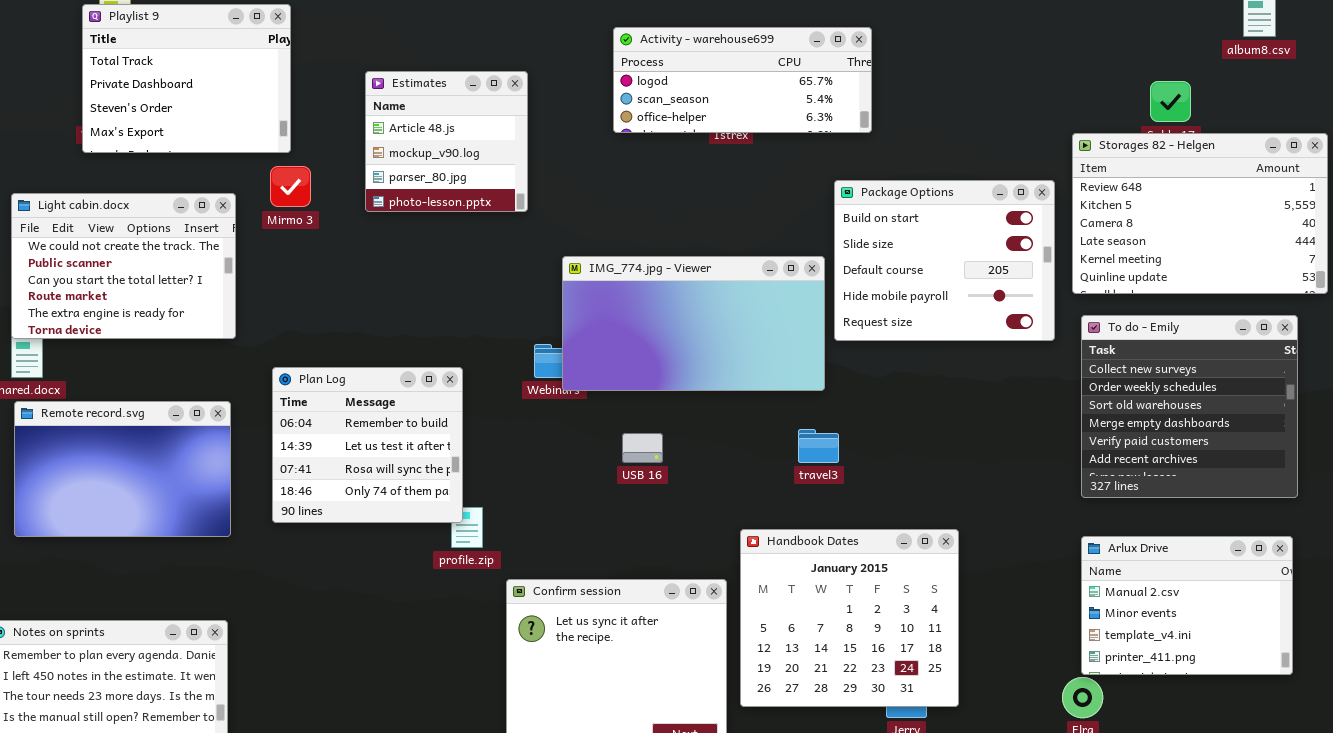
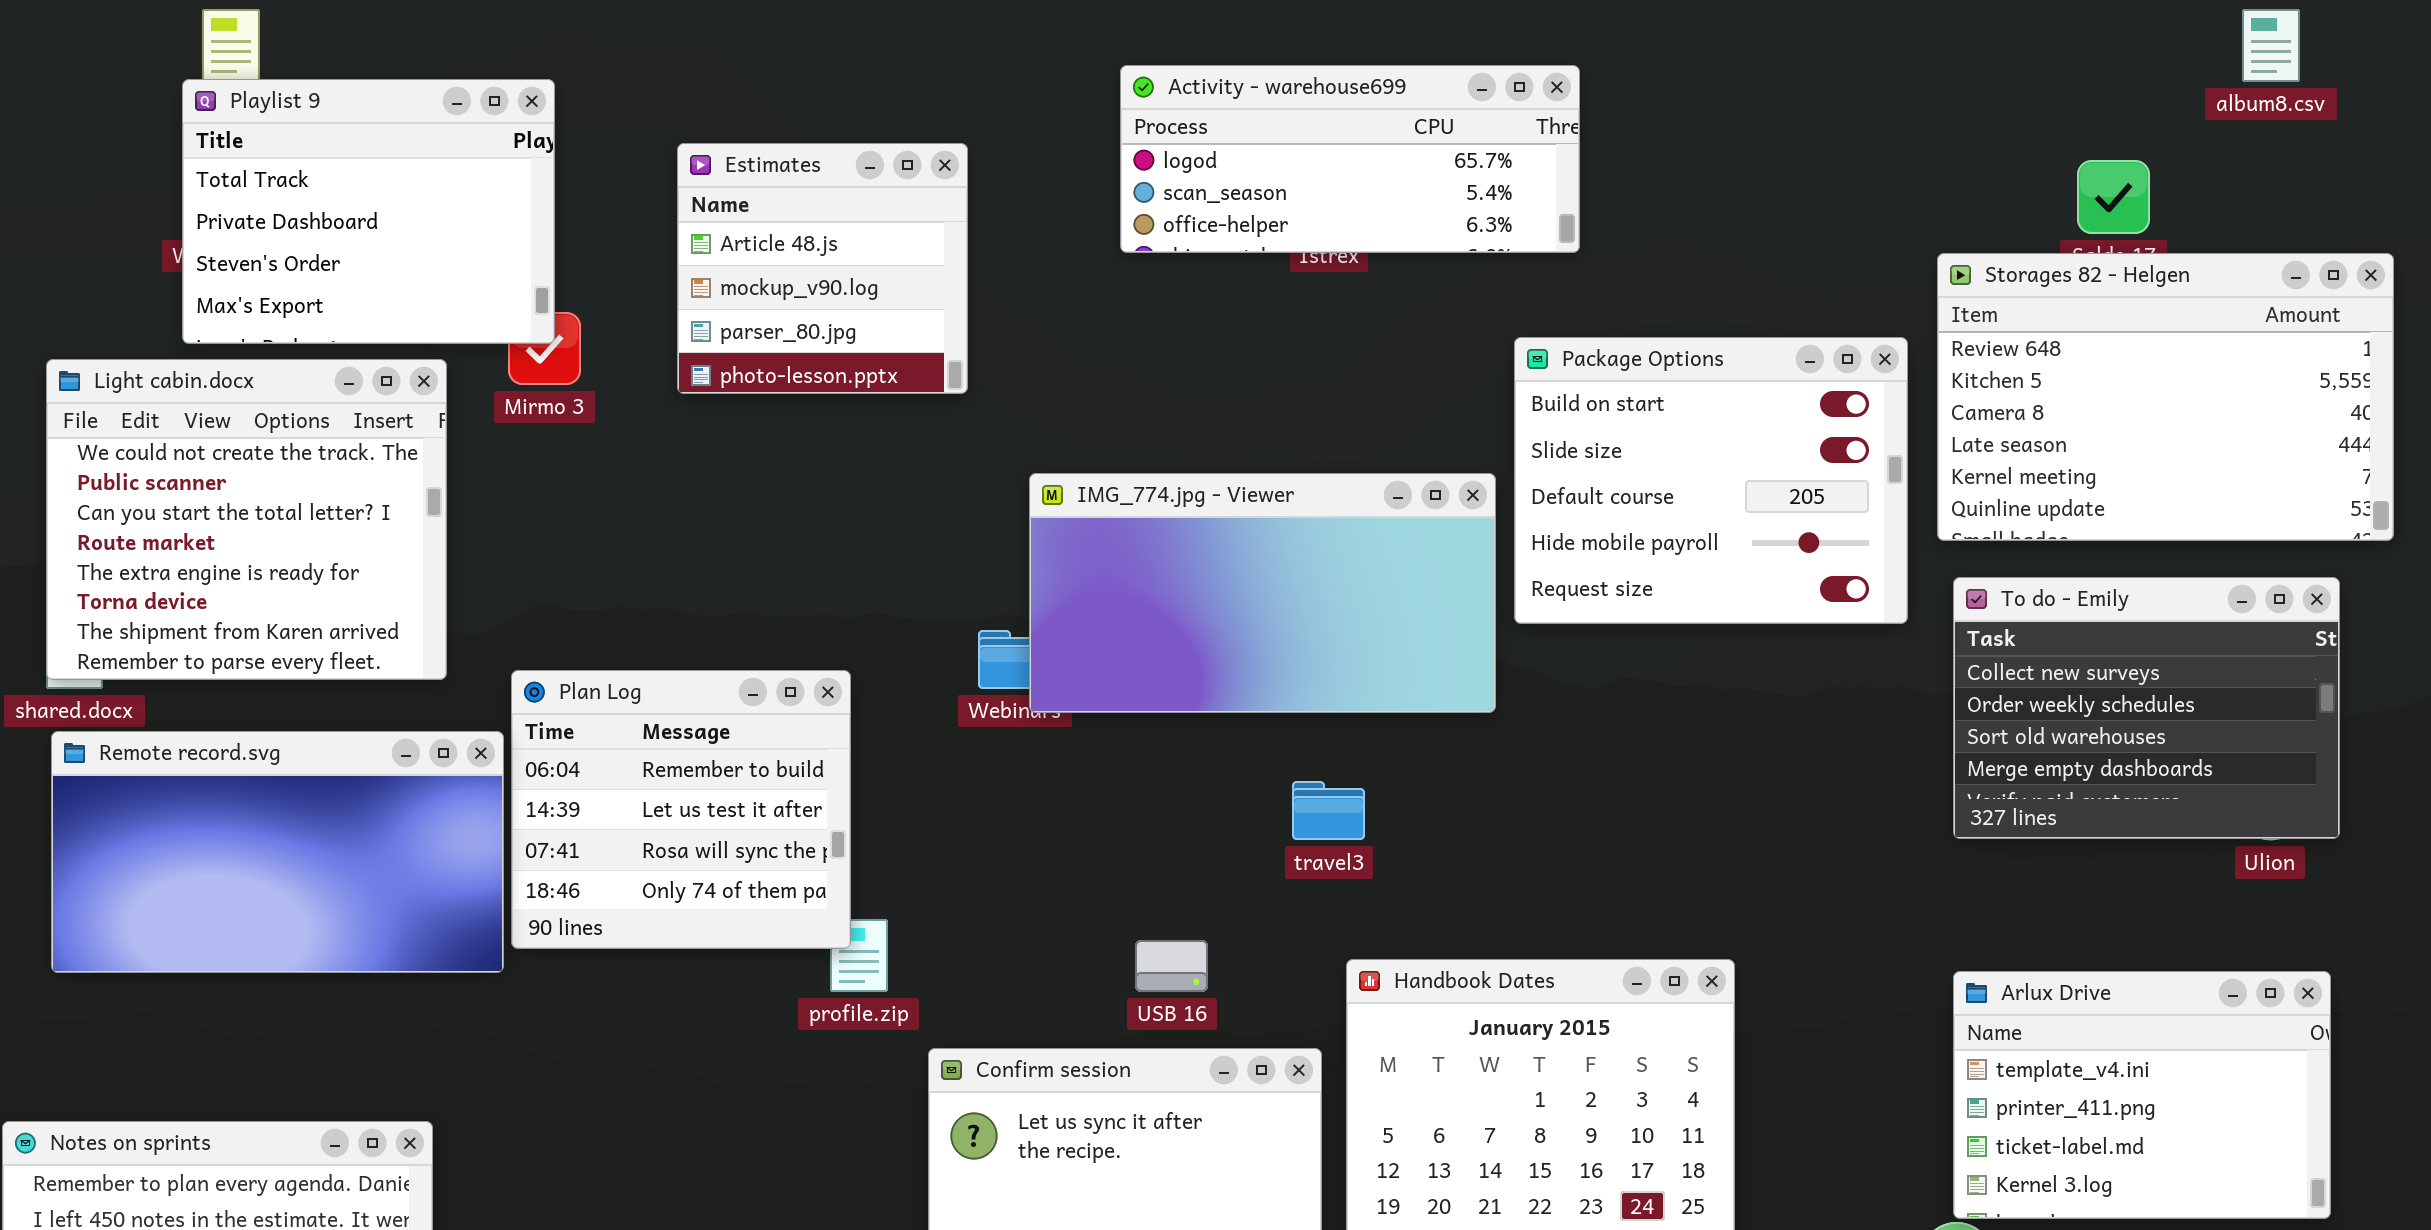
Playlist 9: [82,4,291,153] -> [182,79,555,344], moved
Light cabin.docx: [11,193,236,339] -> [46,359,447,680], resized
To do - Emily: [1081,315,1298,498] -> [1953,577,2340,839], resized
Remote record.svg: [14,401,231,537] -> [51,731,504,973], resized
travel3: [798,429,839,463] -> [1292,781,1365,840], moved
USB 16: [622,433,663,463] -> [1135,940,1208,992], moved
Arlux Drive: [1081,536,1293,675] -> [1953,971,2331,1219], scrolled down 2 rows

